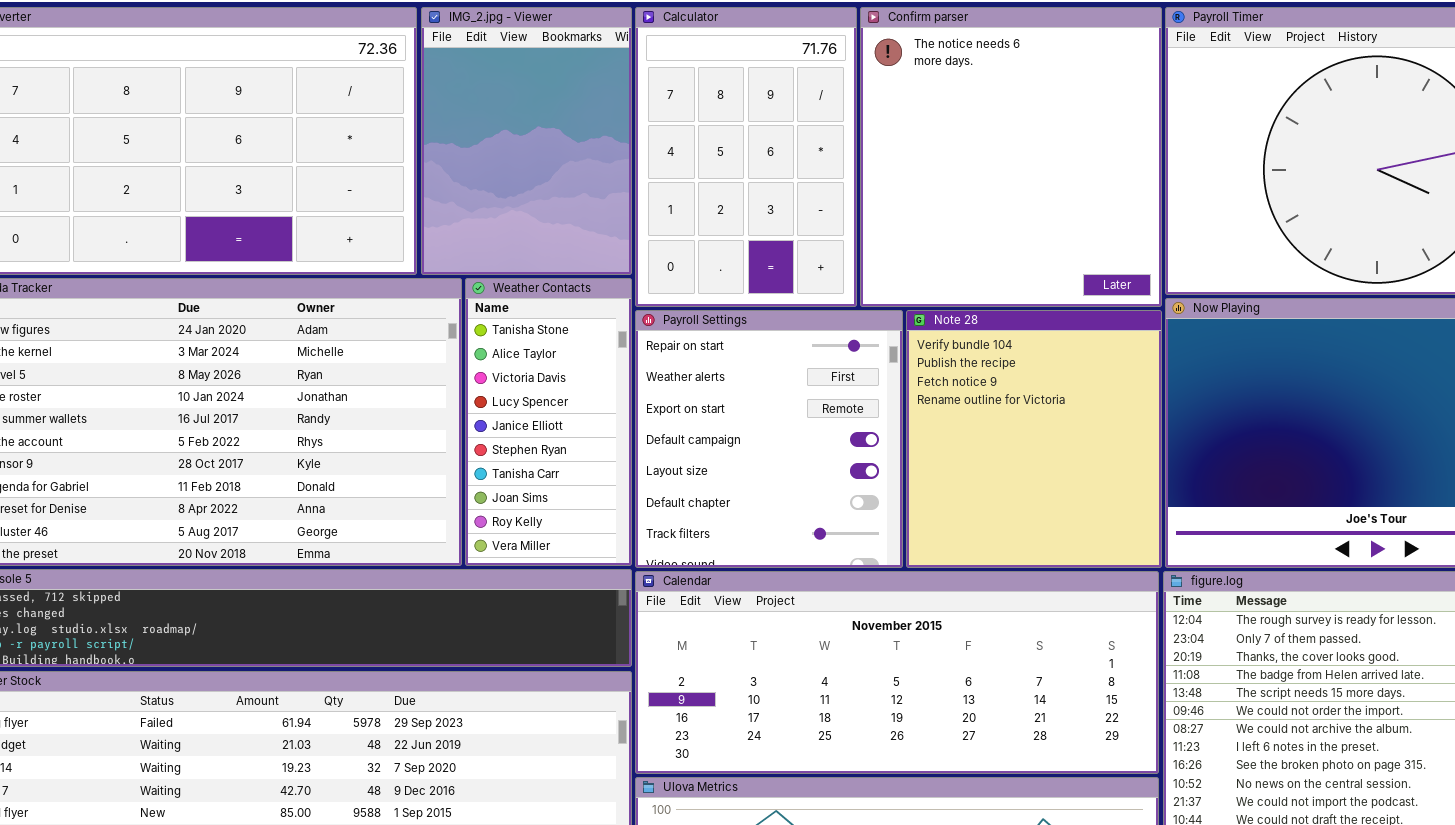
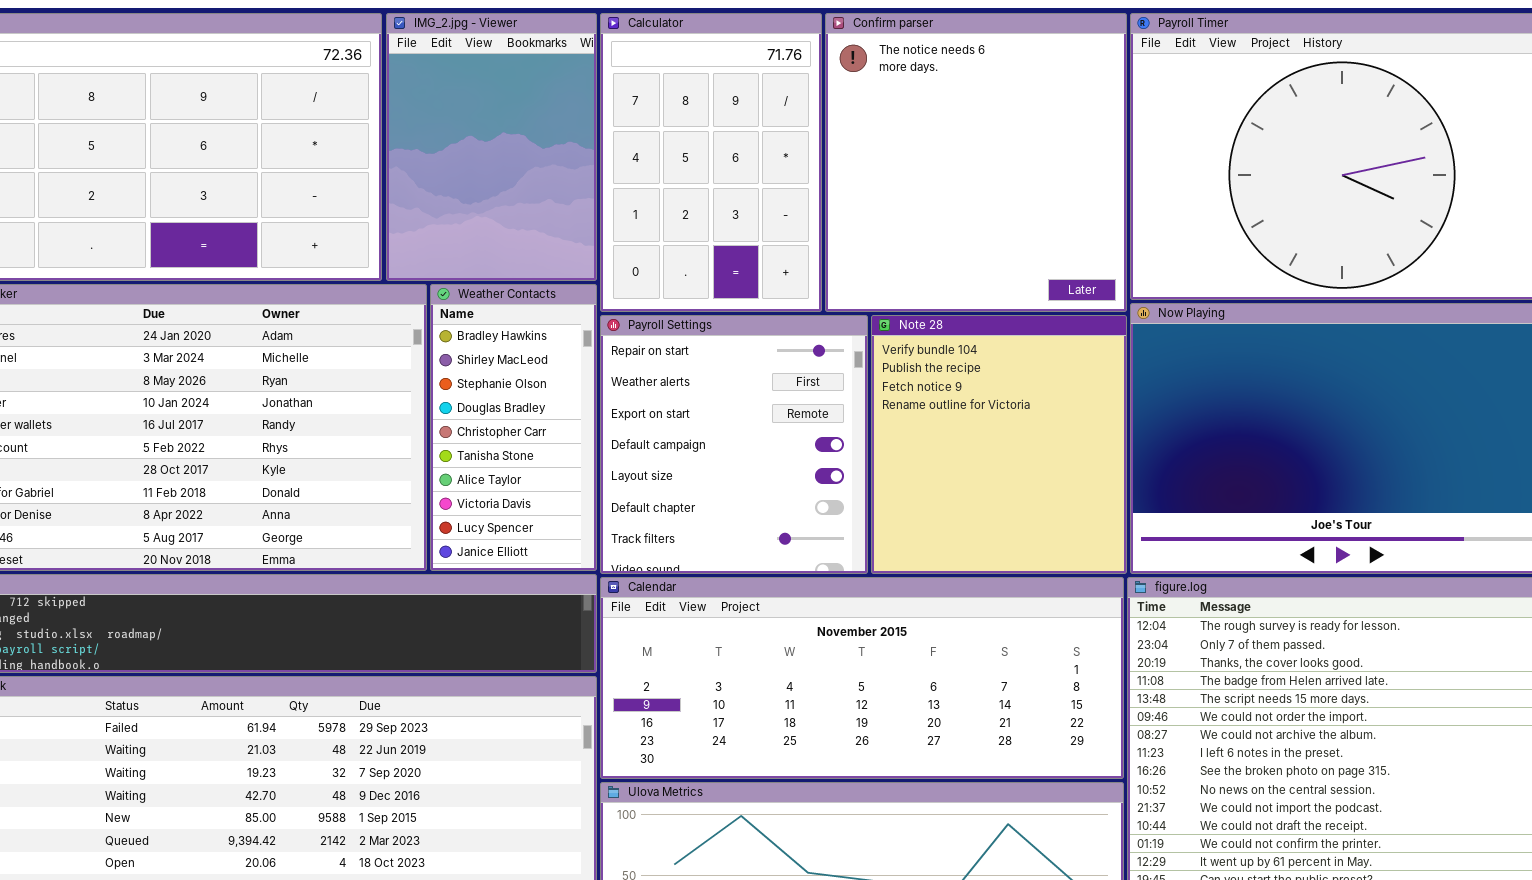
Weather Contacts: [465,278,632,566] -> [430,284,597,571], scrolled up 5 rows

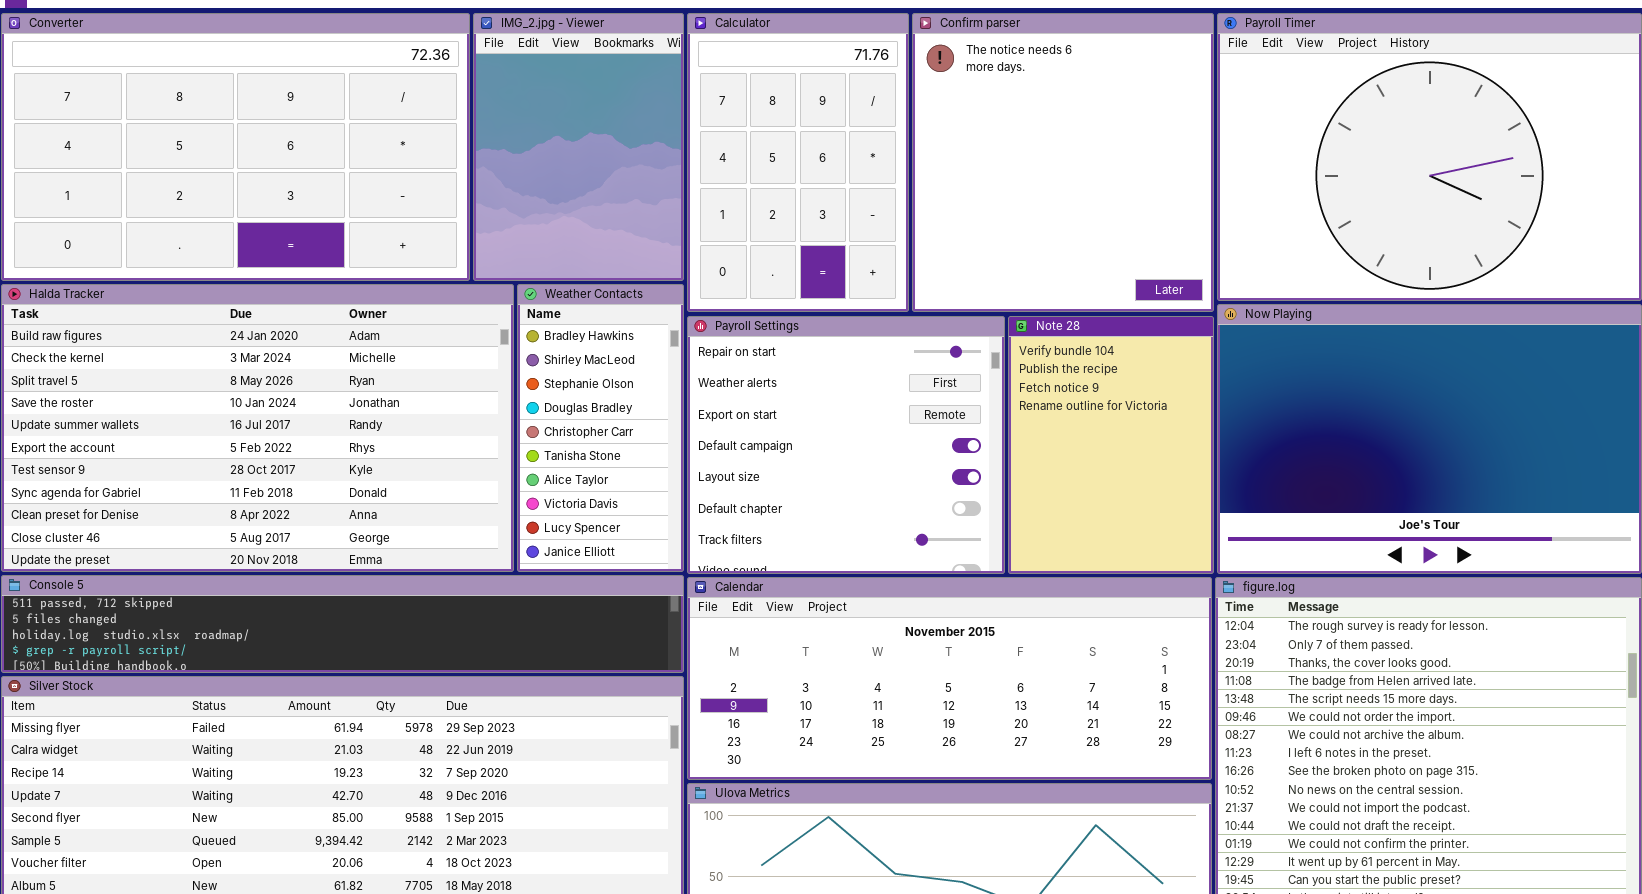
Payroll Settings: [600,315,868,574] -> [687,316,1005,574], resized
Note 28: [871,315,1127,574] -> [1008,316,1214,574], resized

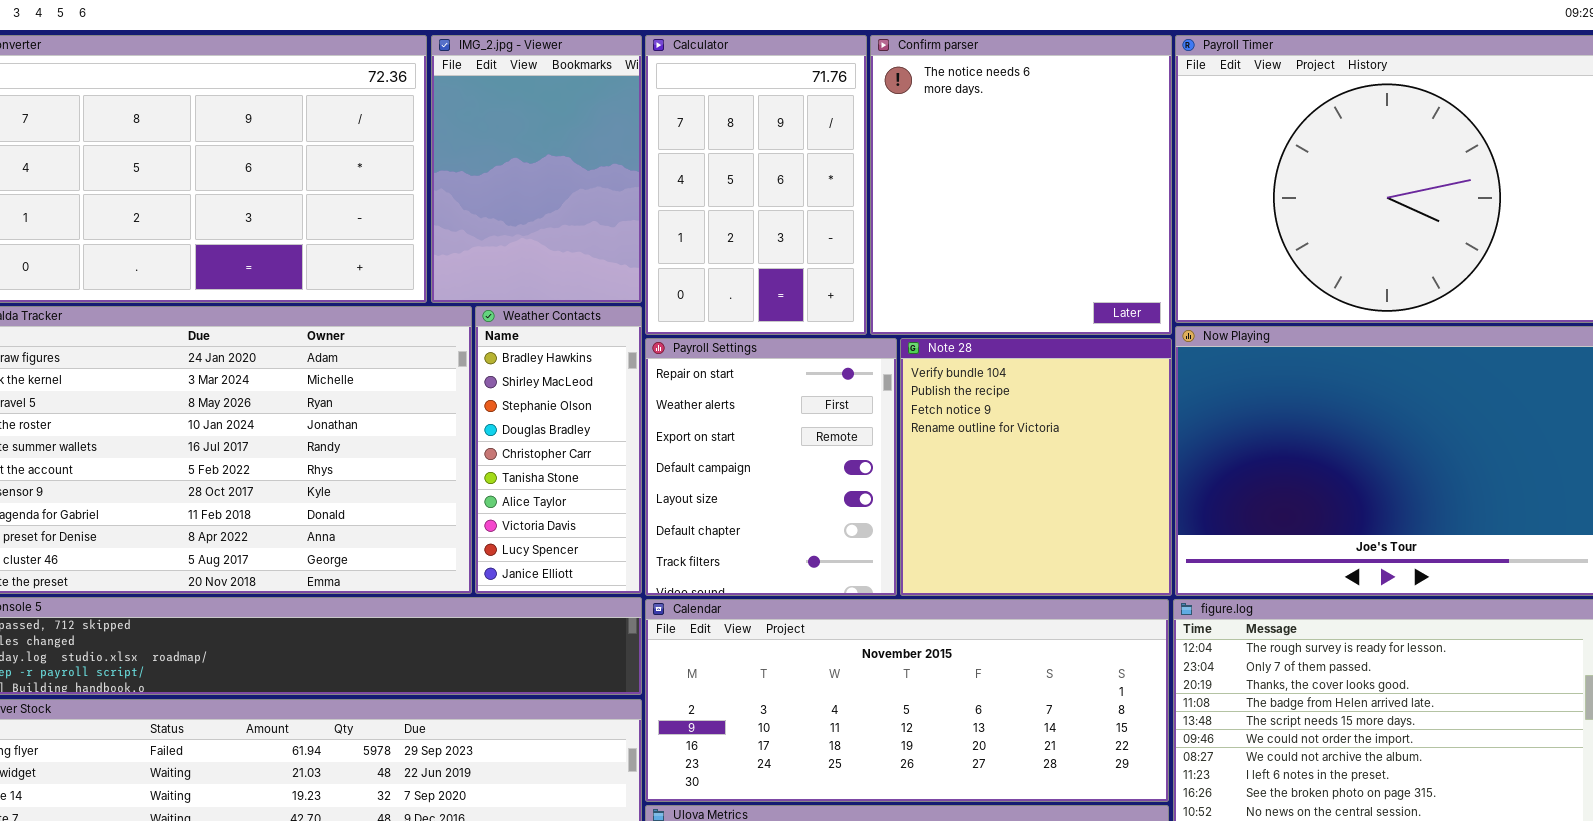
Payroll Settings: [687,316,1005,574] -> [645,338,897,596], resized
Note 28: [1008,316,1214,574] -> [900,338,1172,596], resized

